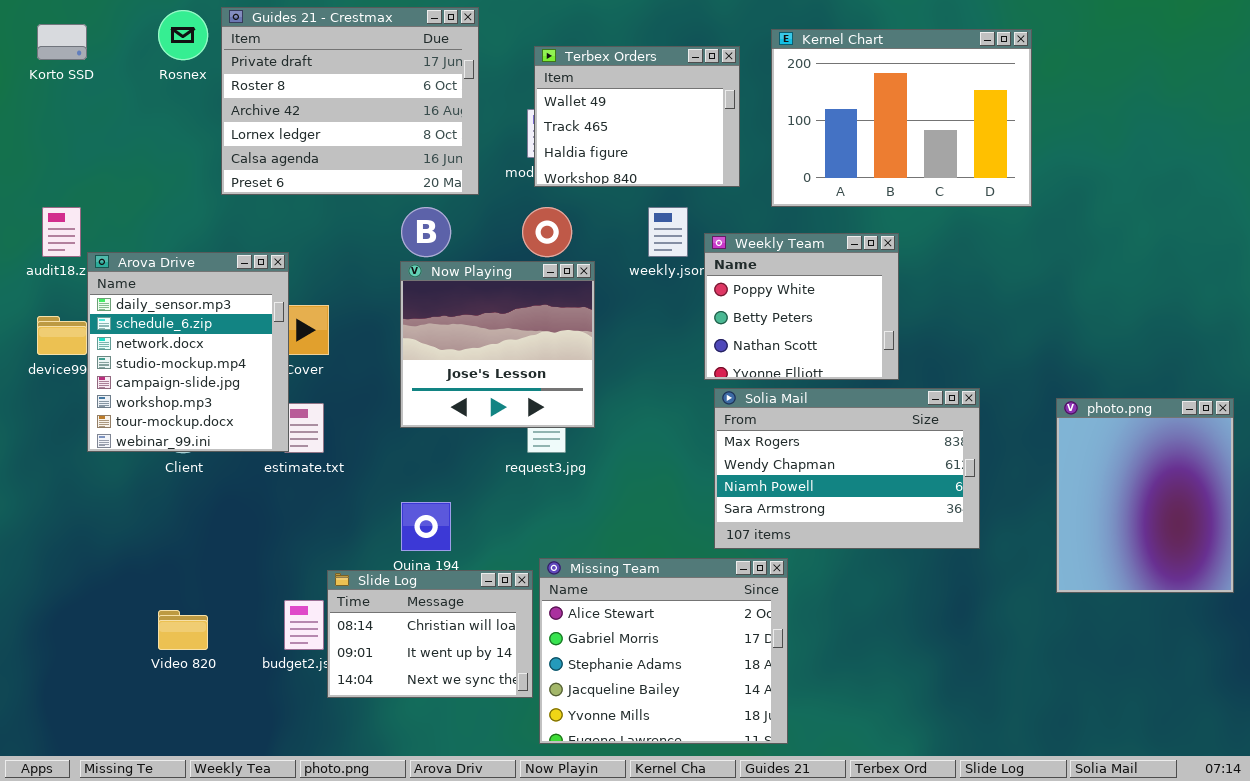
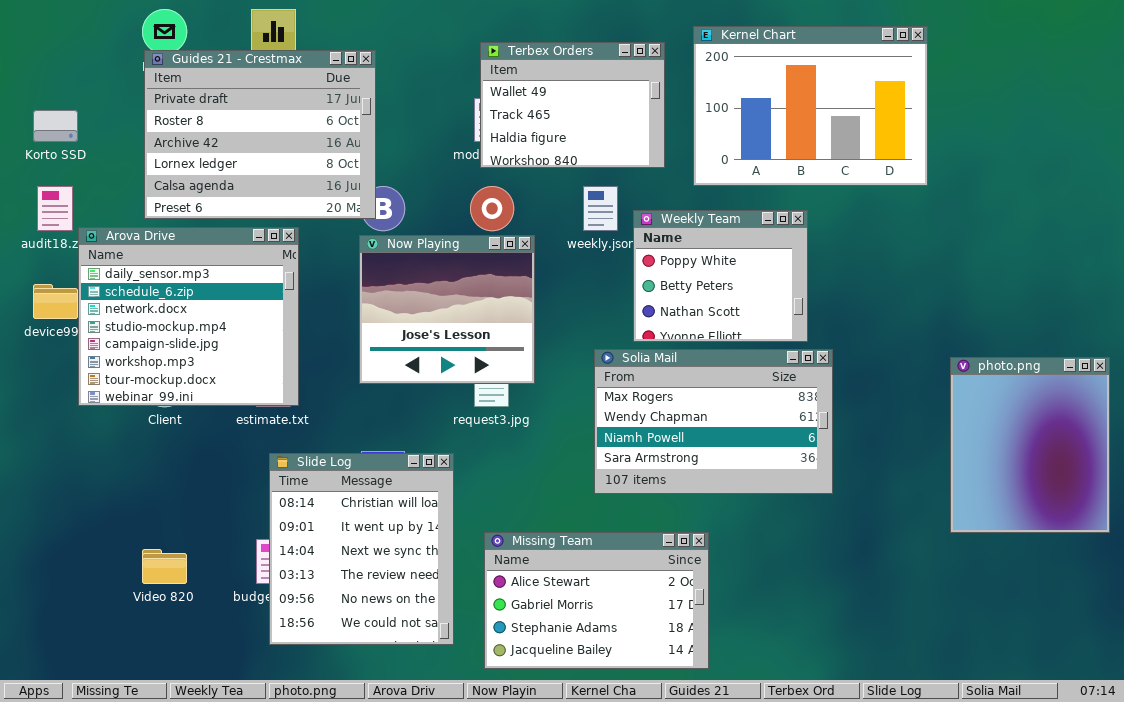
Guides 21 - Crestmax: [221,7,479,195] -> [144,50,376,219], moved
Korto SSD: [37,24,87,60] -> [33,110,78,142], moved
Arova Drive: [87,252,289,452] -> [78,227,299,406], resized
Solia Mail: [714,388,980,549] -> [594,349,833,494], moved
Missing Team: [539,558,788,744] -> [484,532,709,669], resized
Slide Log: [327,570,533,698] -> [269,453,454,645], moved, resized

